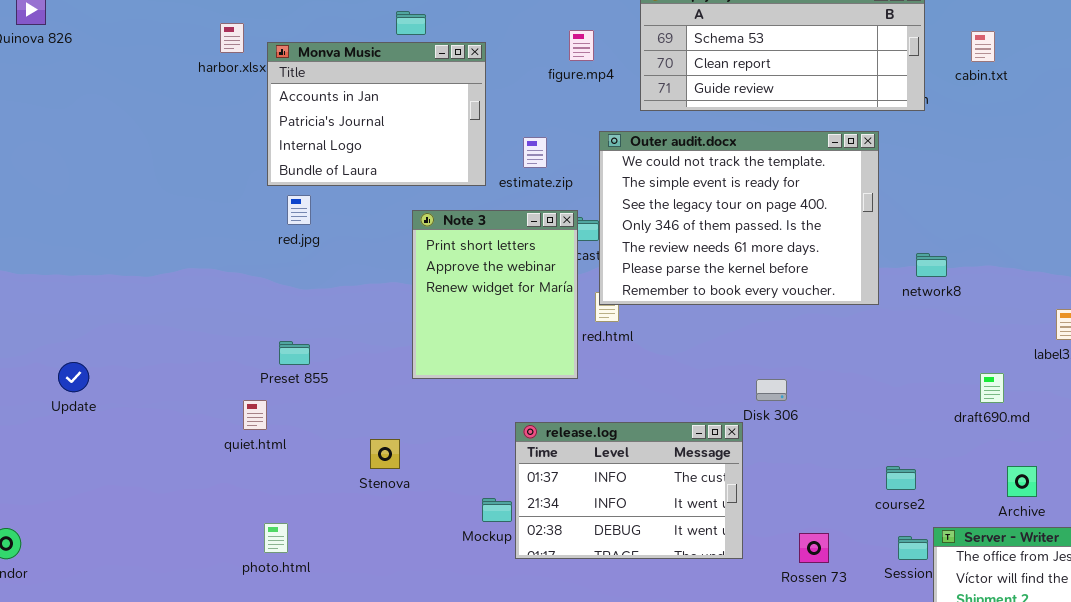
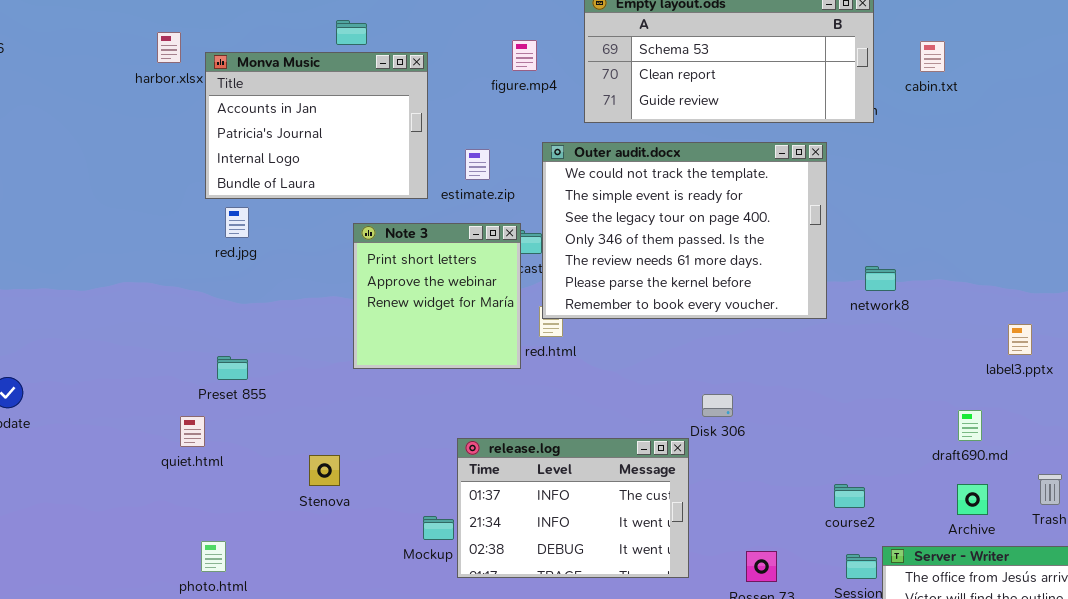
Note 3: [412,210,578,379] -> [353,223,521,369], resized
draft690.md: [980,373,1004,403] -> [958,410,982,441], moved

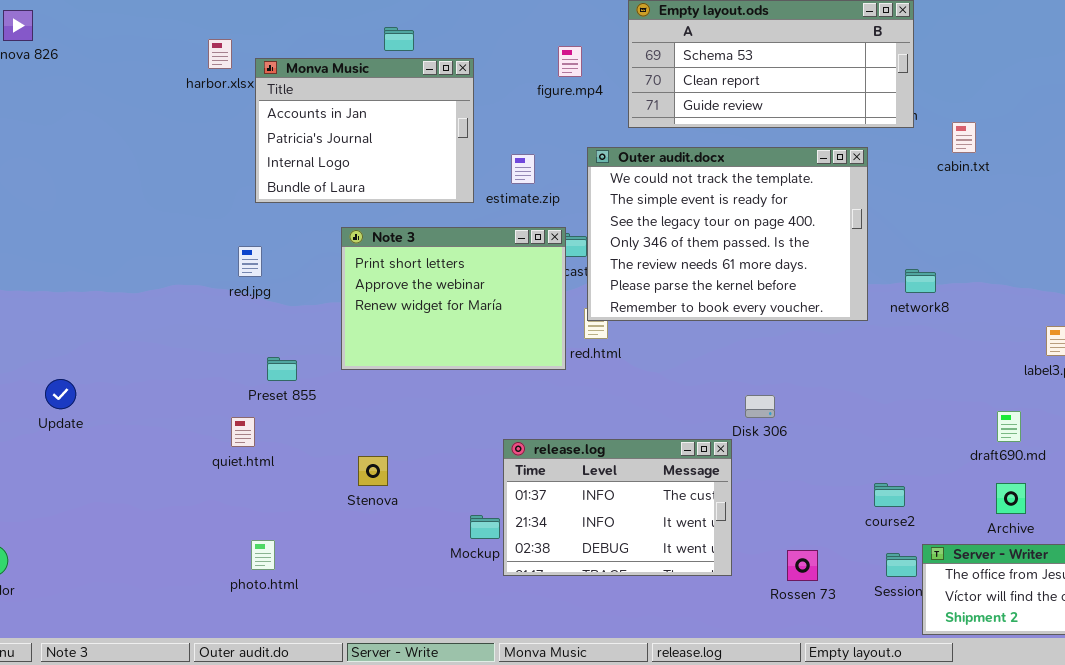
cabin.txt: [920,41,945,72] -> [952,122,976,153], moved
red.jpg: [225,207,249,238] -> [238,246,262,277], moved
Note 3: [353,223,521,369] -> [341,227,566,370], resized

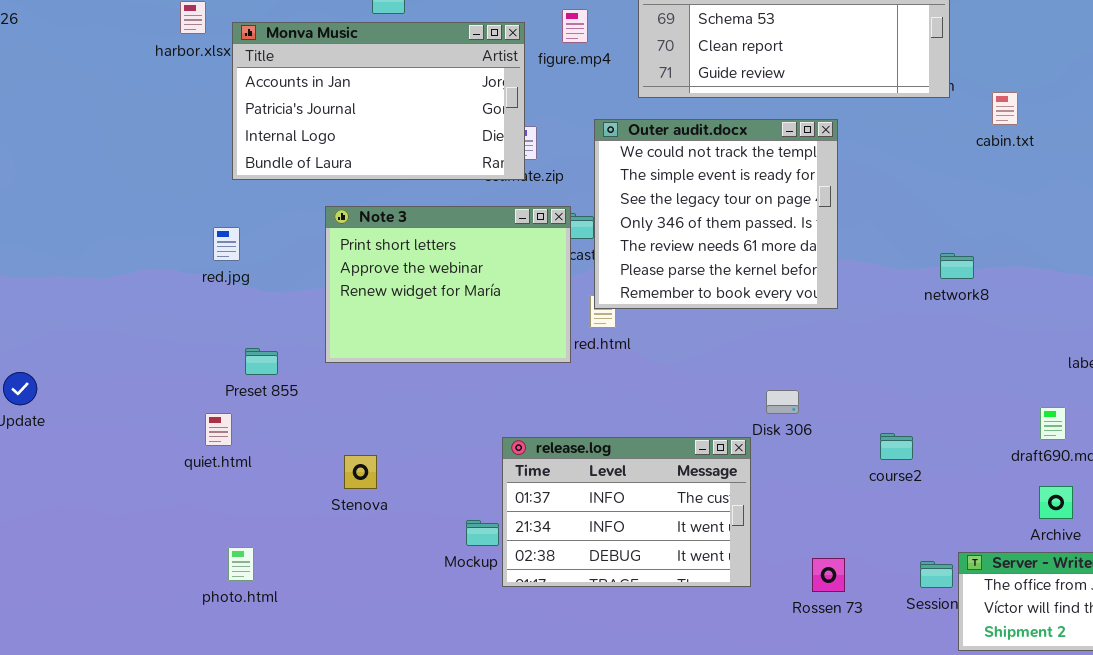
Monva Music: [255,58,474,203] -> [232,22,525,180], resized
Outer audit.docx: [587,147,868,321] -> [594,119,838,309], resized
course2: [874,483,905,507] -> [880,433,913,460], moved

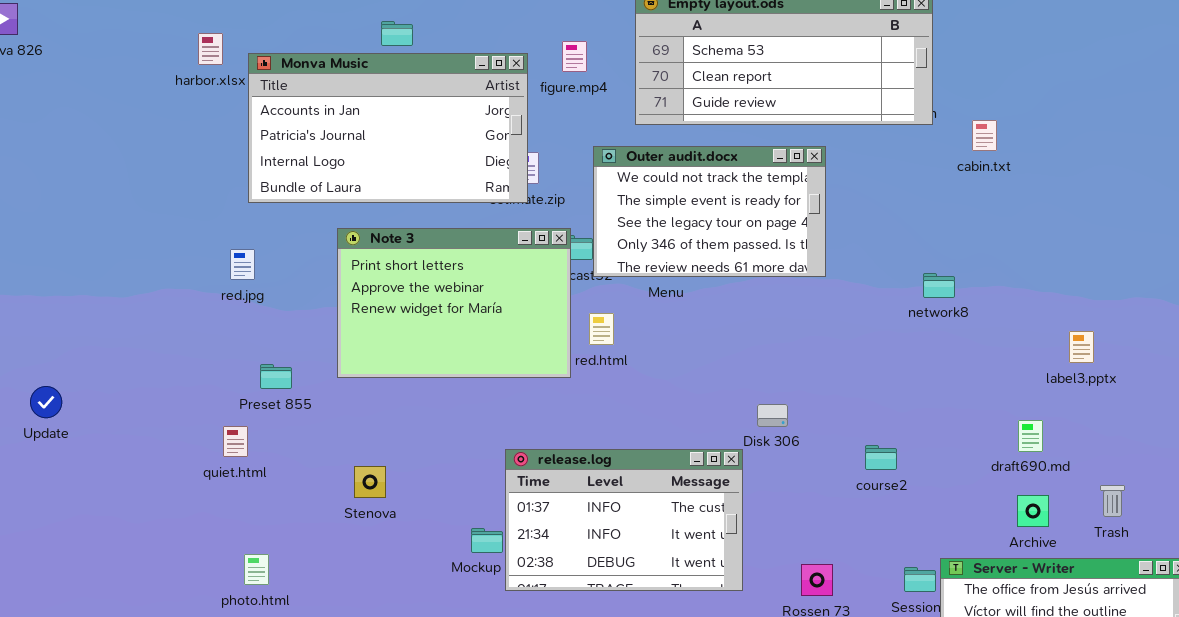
Outer audit.docx: [594,119,838,309] -> [593,146,826,277], resized

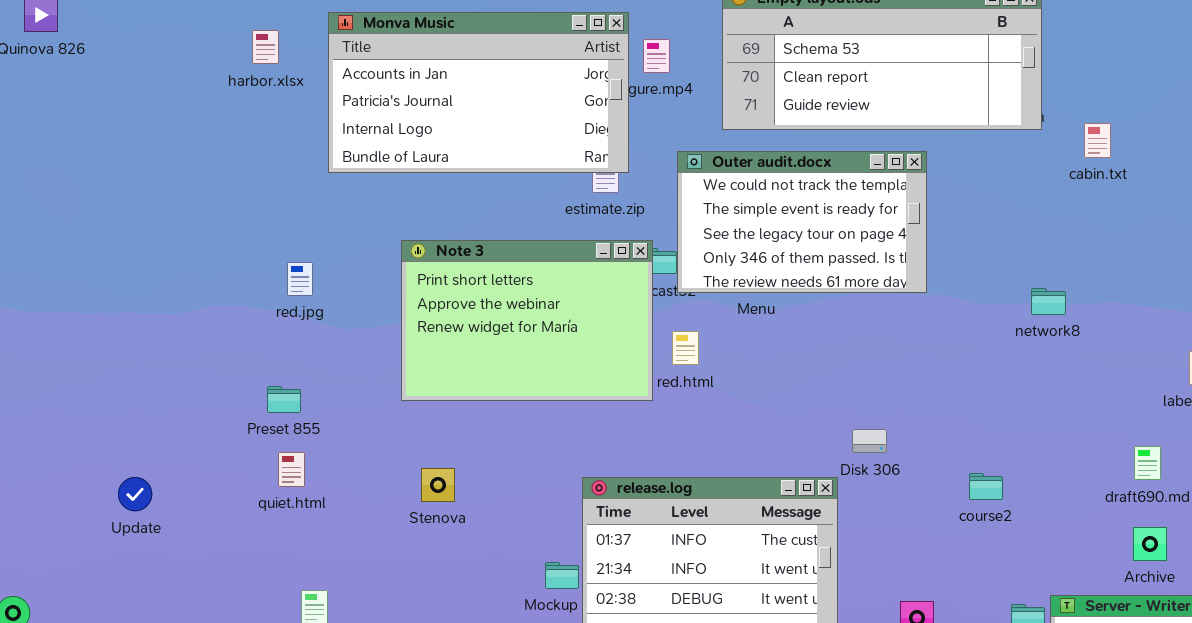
Monva Music: [248,53,528,203] -> [328,12,629,173], moved
Preset 855: [260,364,292,389] -> [267,386,301,413], moved
Update: [30,386,62,418] -> [118,477,152,511], moved
Stenova: [354,466,386,498] -> [421,468,455,502], moved

